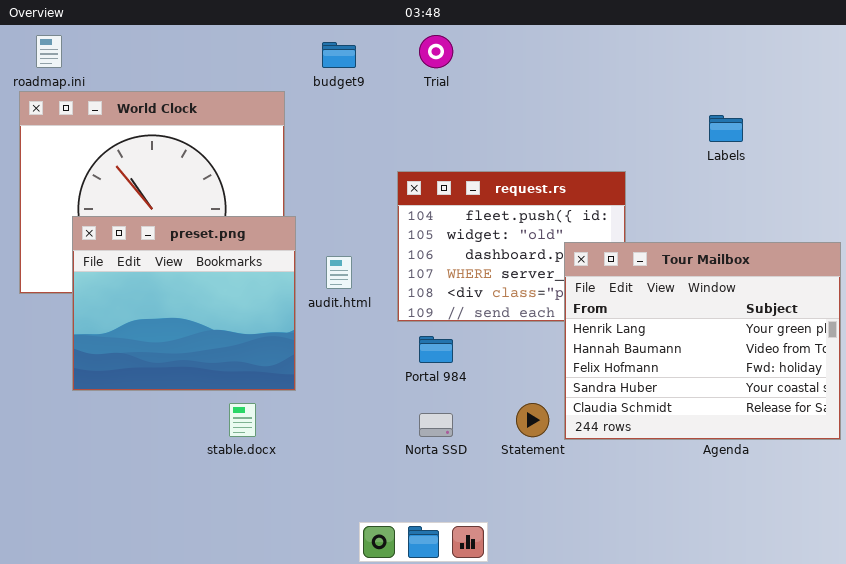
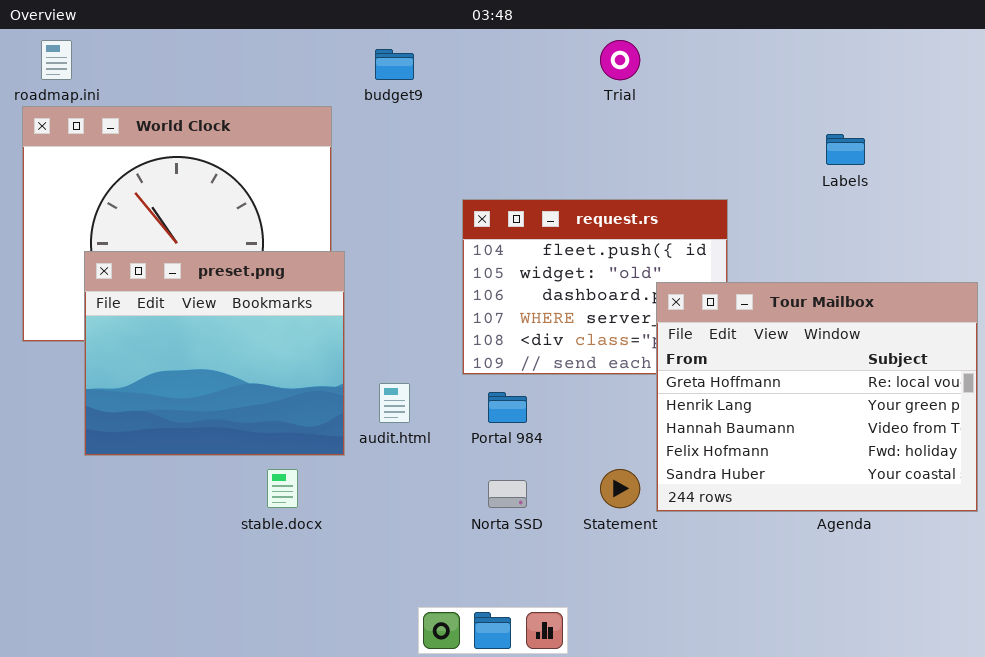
Trial: [419,35,453,68] -> [600,40,640,80], moved
Tour Mailbox: [564,242,841,440] -> [656,282,978,512], scrolled up 1 row
audit.html: [326,256,352,289] -> [379,383,410,423], moved

